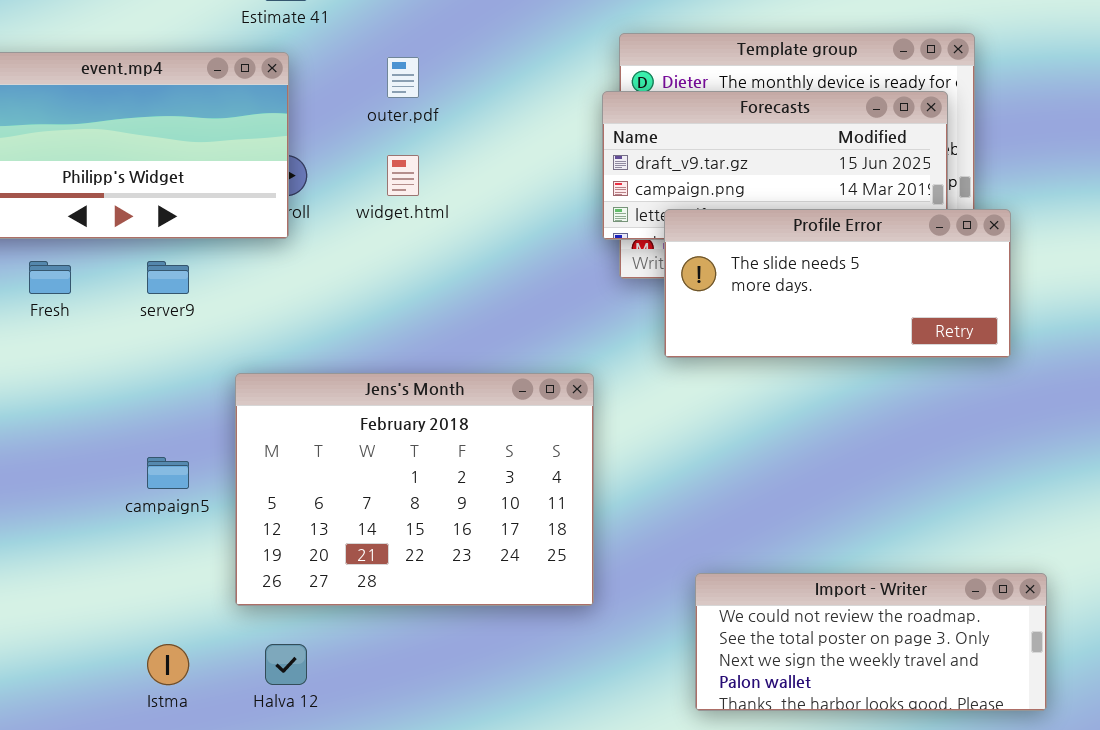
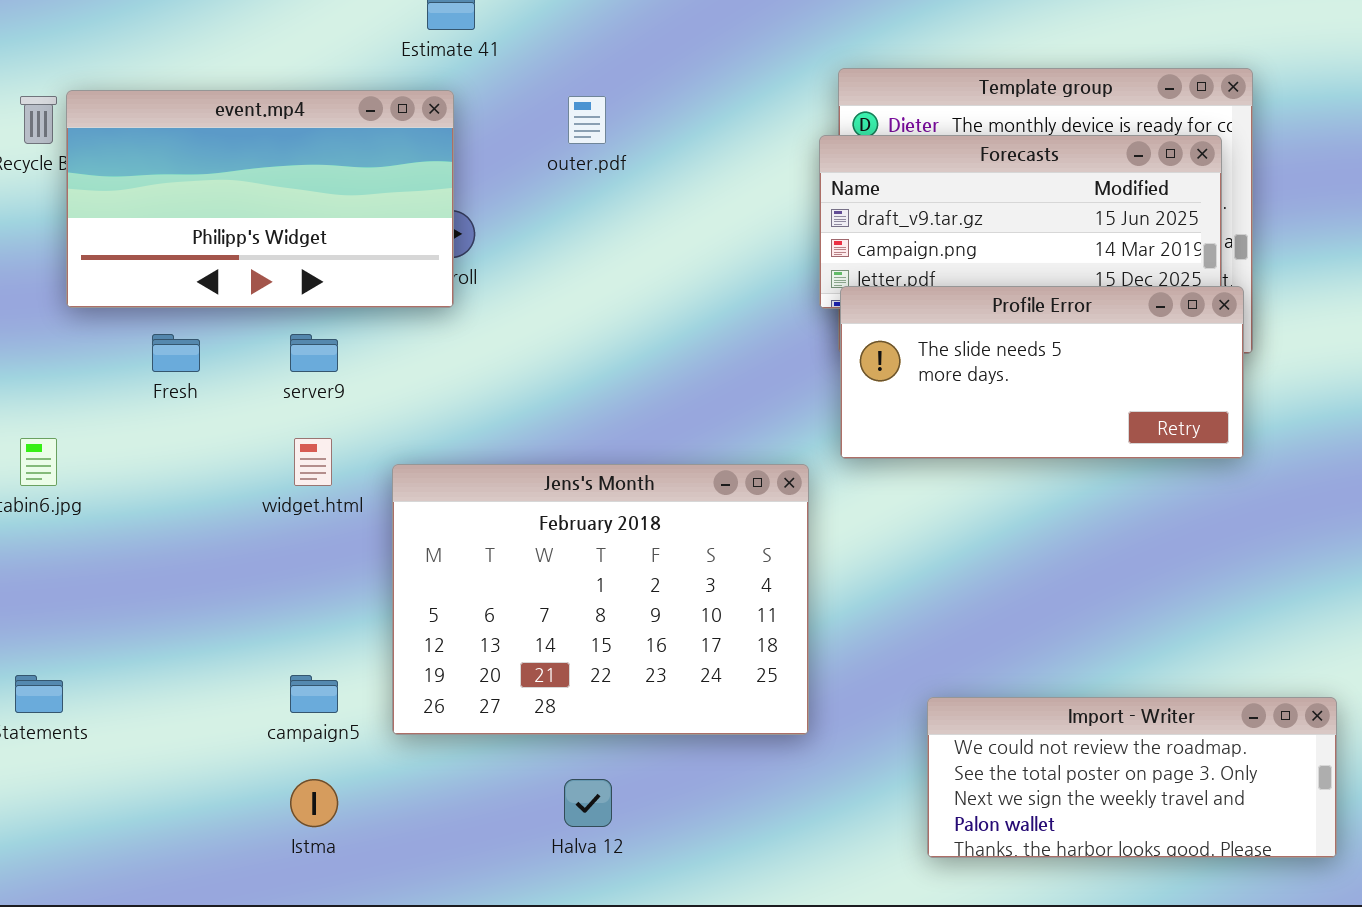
widget.html: [387,155,419,196] -> [294,438,332,486], moved
Profile Error: [664,209,1011,358] -> [840,286,1244,459], moved
campaign5: [147,457,189,489] -> [290,675,338,713], moved
Halva 12: [265,644,307,685] -> [564,779,612,827], moved

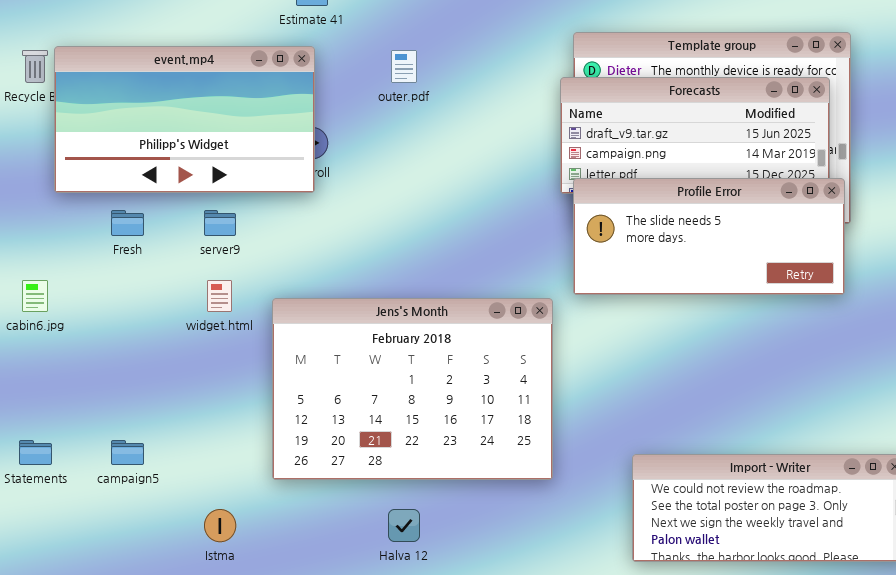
campaign5: [290,675,338,713] -> [111,440,144,465], moved

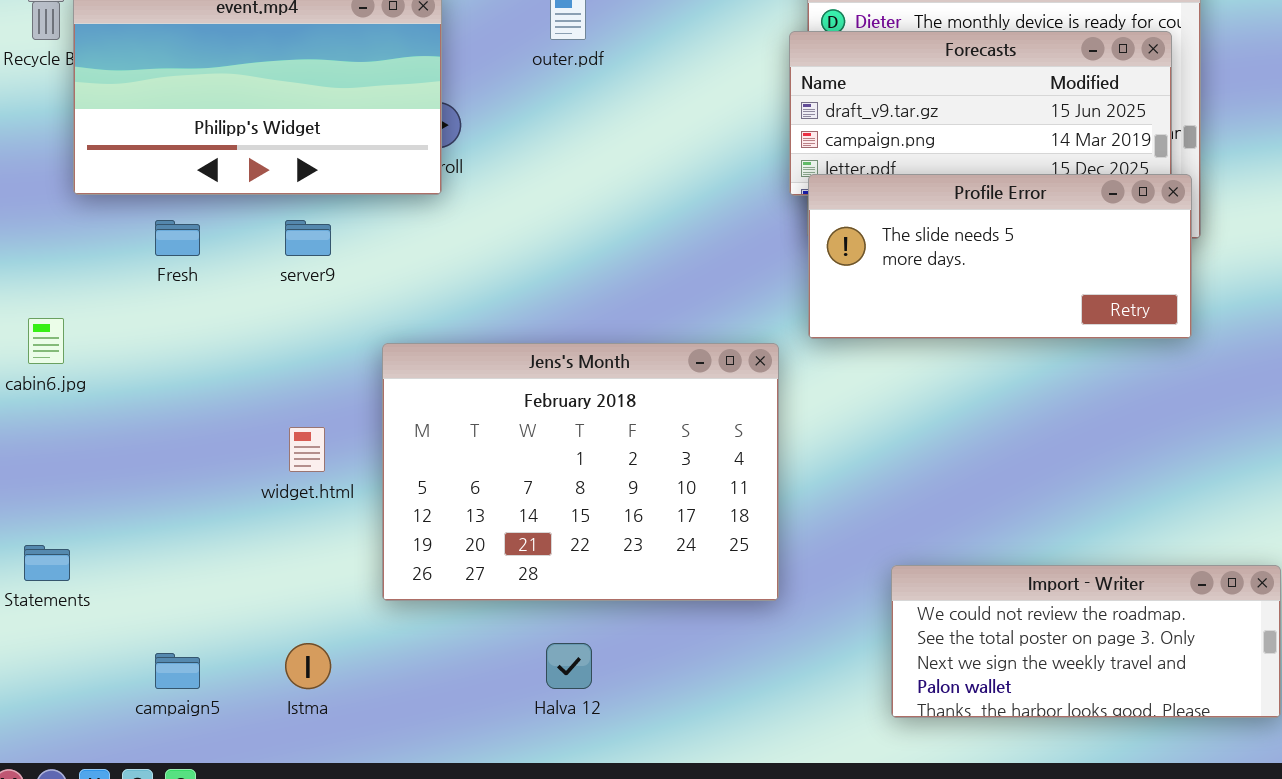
widget.html: [207,280,232,312] -> [289,427,325,472], moved
campaign5: [111,440,144,465] -> [155,653,200,689], moved

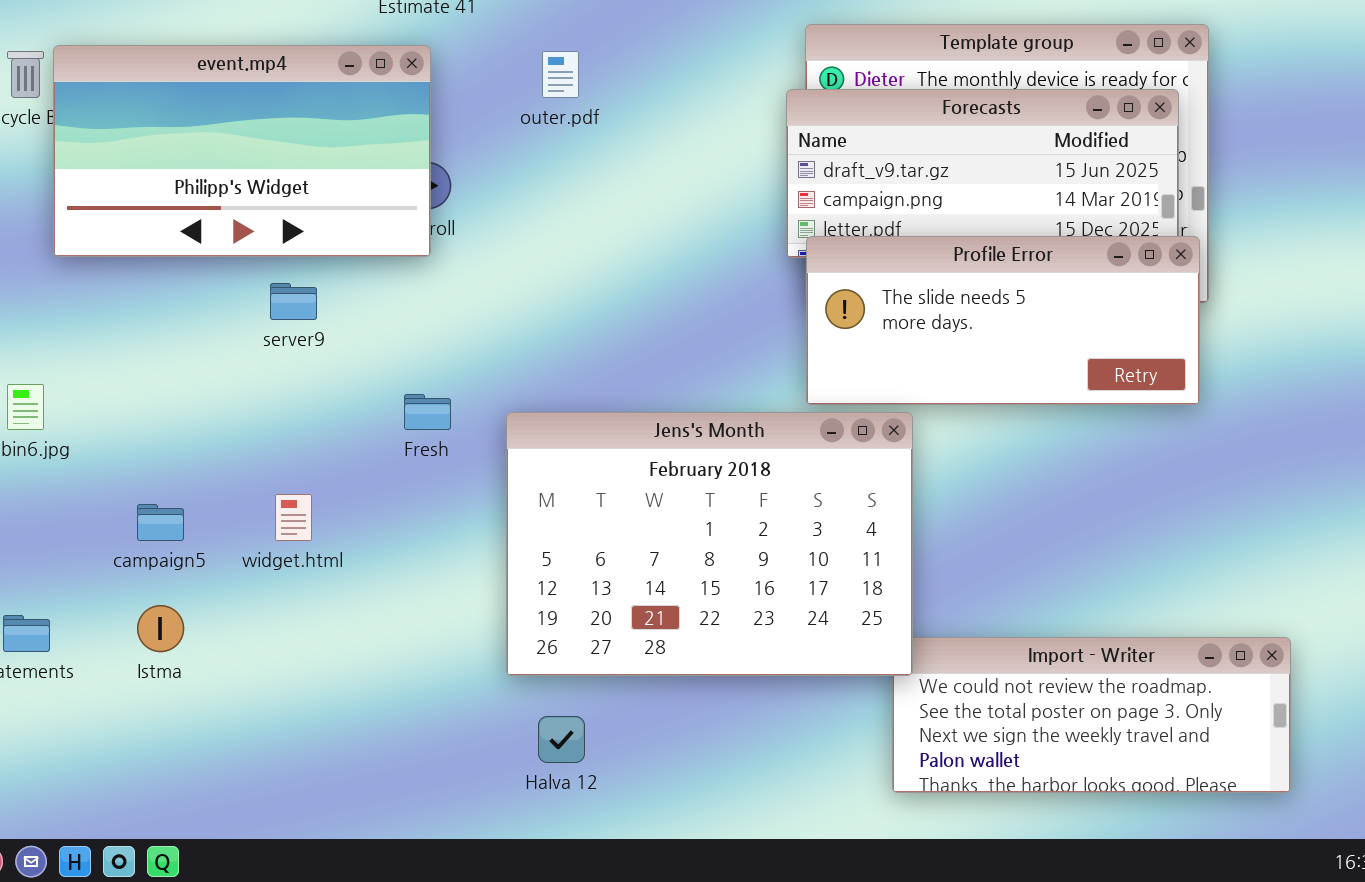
Fresh: [155,220,200,256] -> [404,394,451,430], moved
Jens's Month: [382,343,779,601] -> [506,412,913,676], moved
Istma: [285,643,331,689] -> [137,605,184,652], moved
campaign5: [155,653,200,689] -> [137,504,184,541], moved

